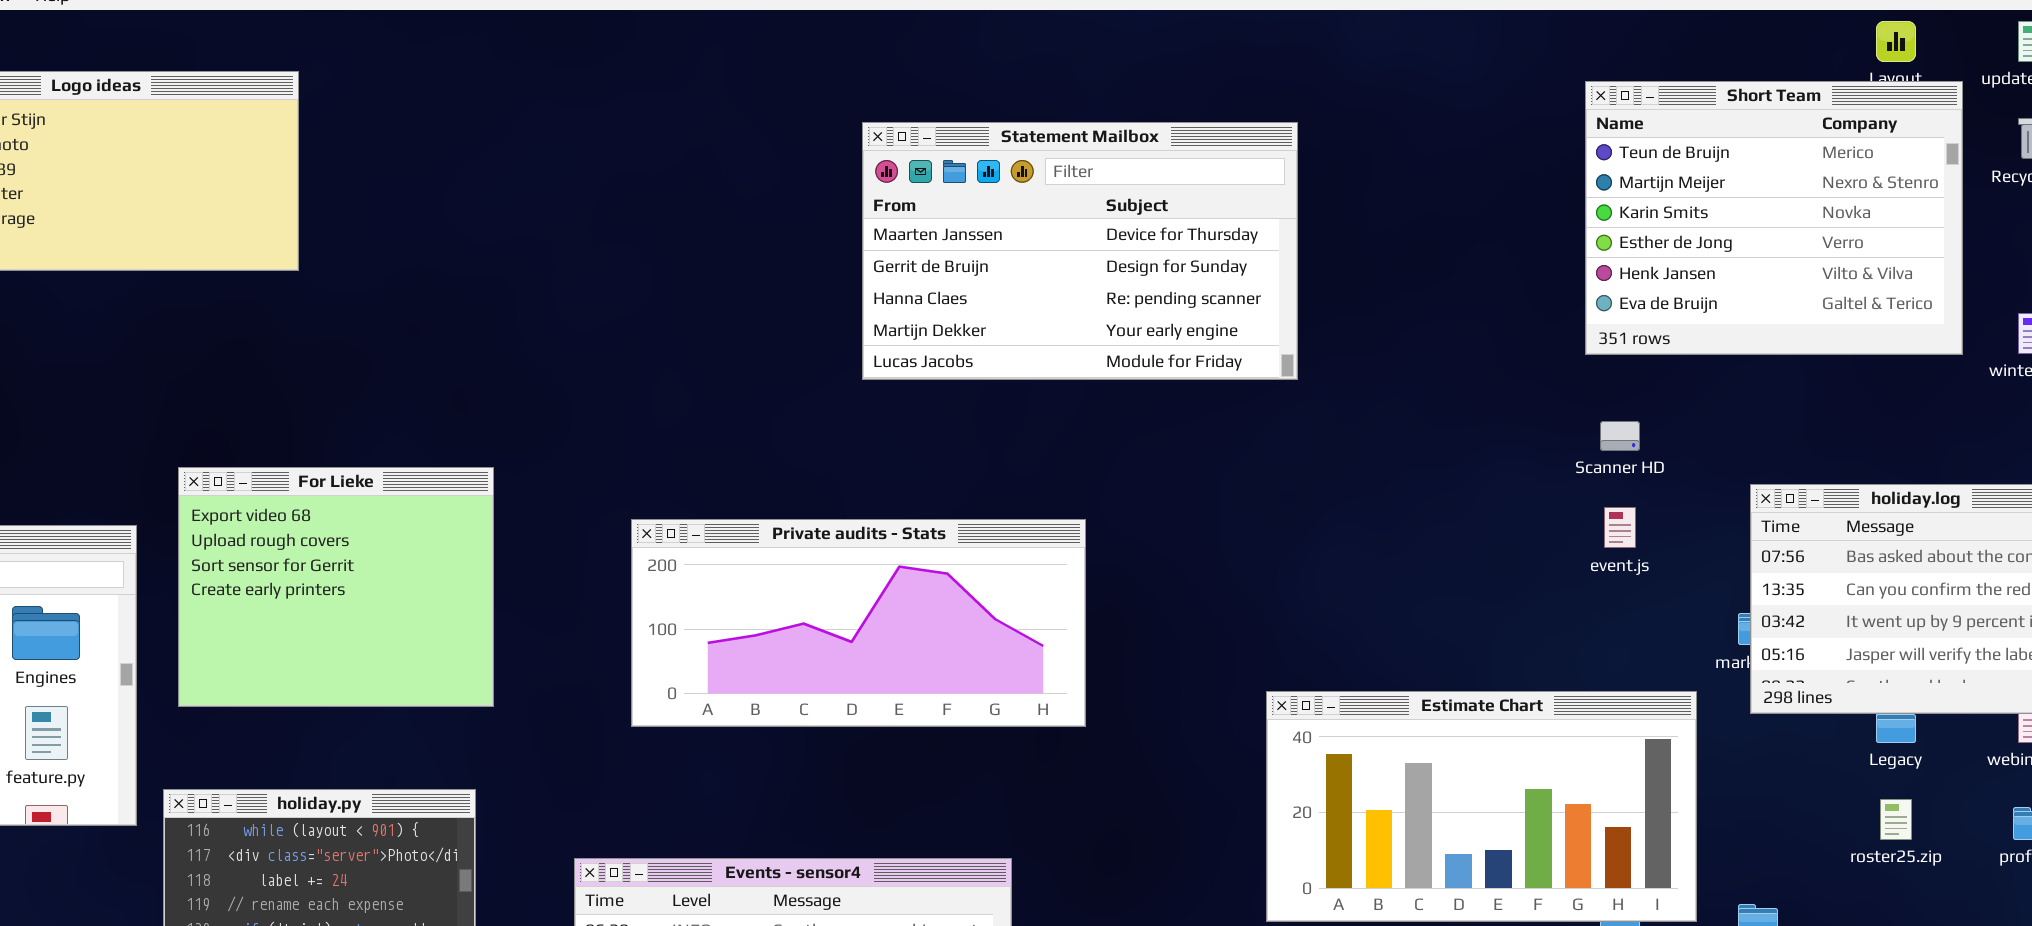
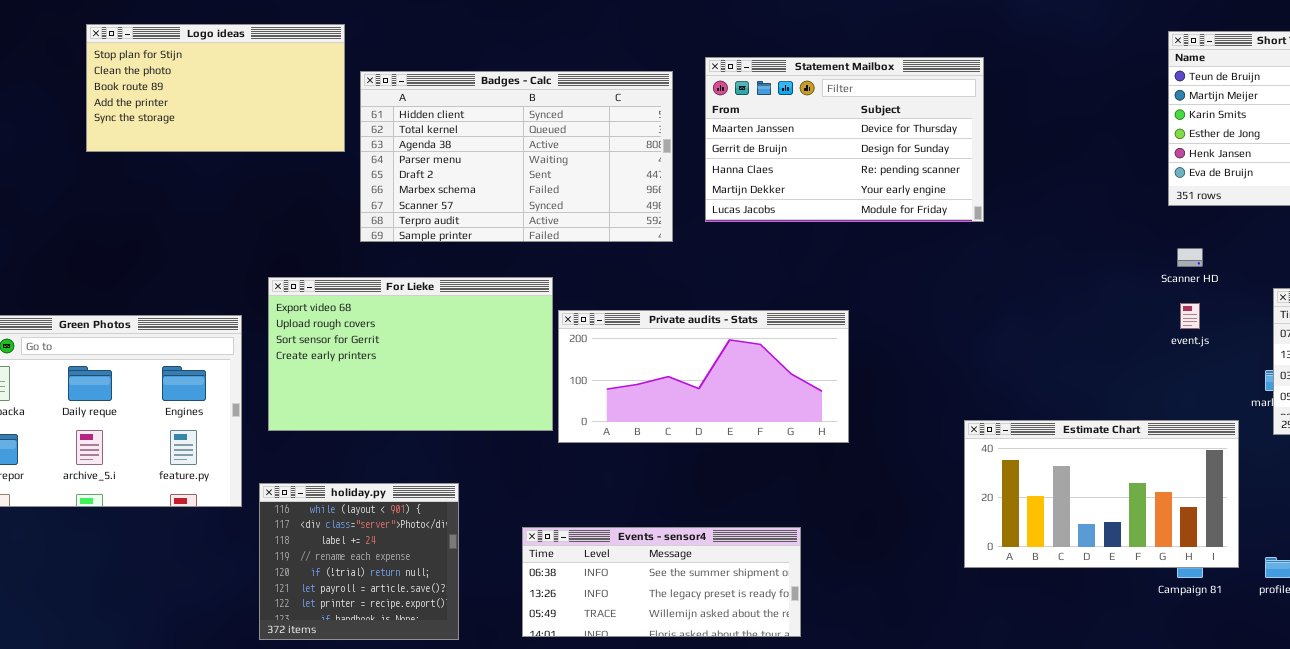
Badges - Calc: none -> [360,71,673,242], opened
For Lieke: [178,467,494,707] -> [268,277,553,431], resized

